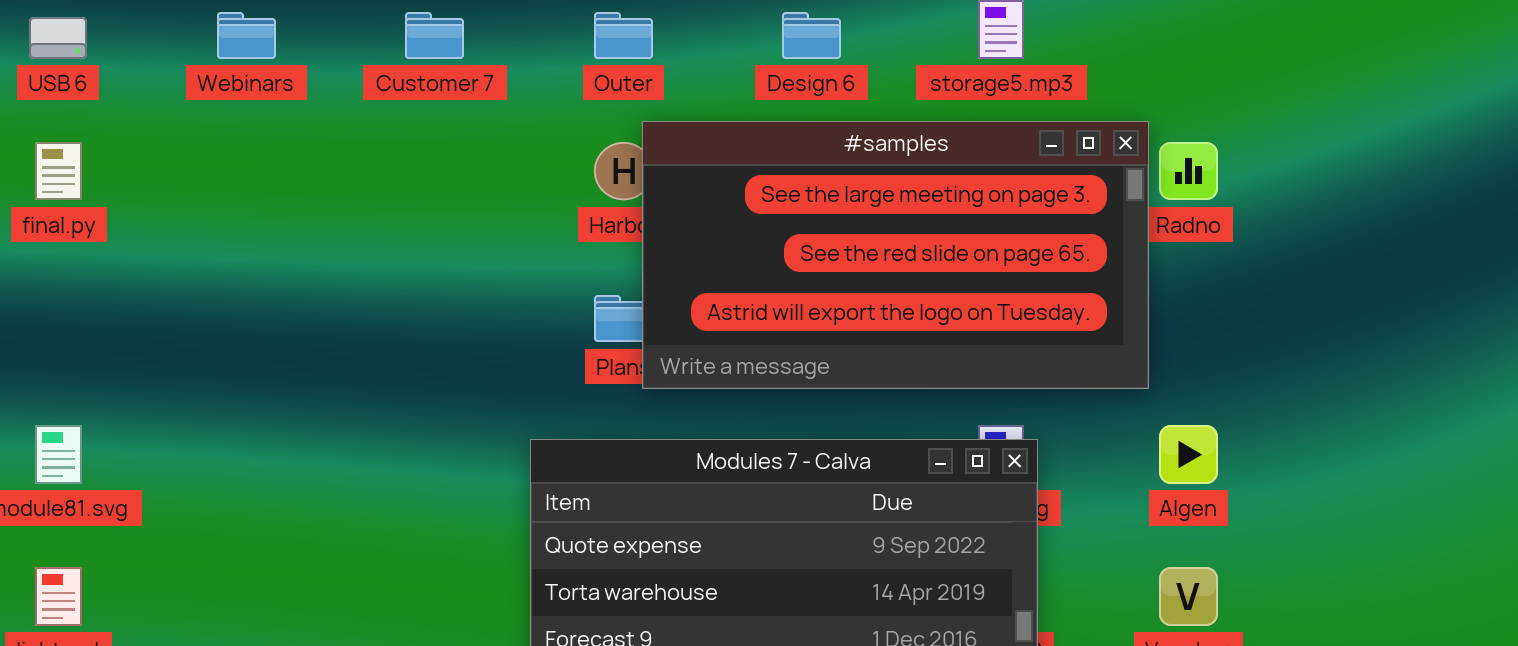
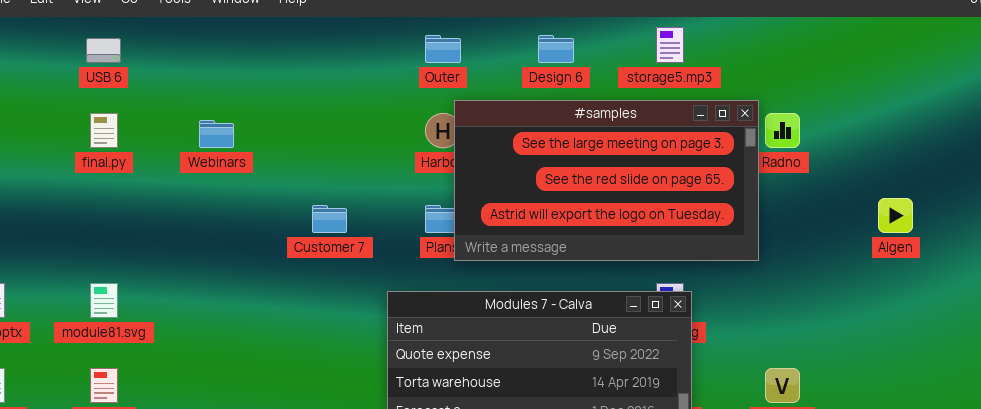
Webinars: [217,12,276,59] -> [199,120,234,148], moved
Customer 7: [405,12,464,59] -> [312,205,347,233], moved
Algen: [1159,425,1218,484] -> [878,198,913,233], moved

